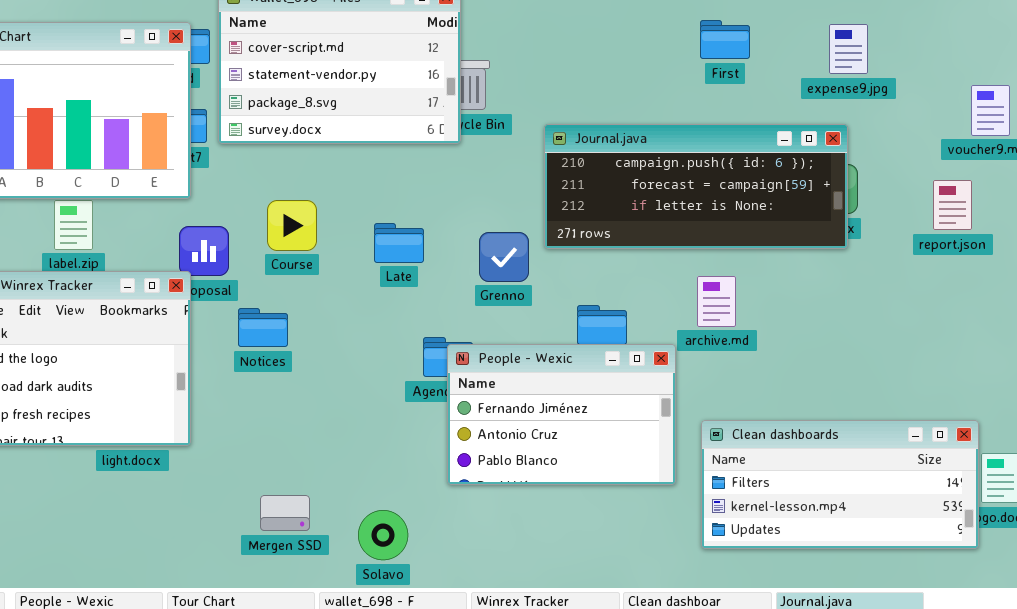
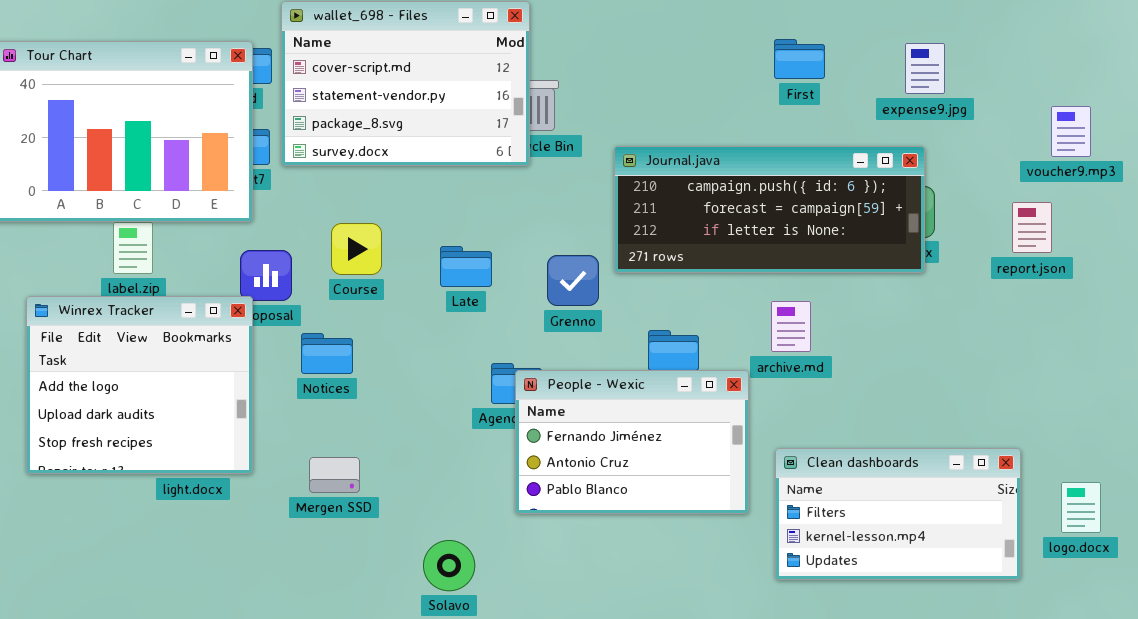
Clean dashboards: [701,420,979,549] -> [775,448,1021,580], resized
Mergen SSD: [260,495,310,531] -> [309,457,360,493], moved

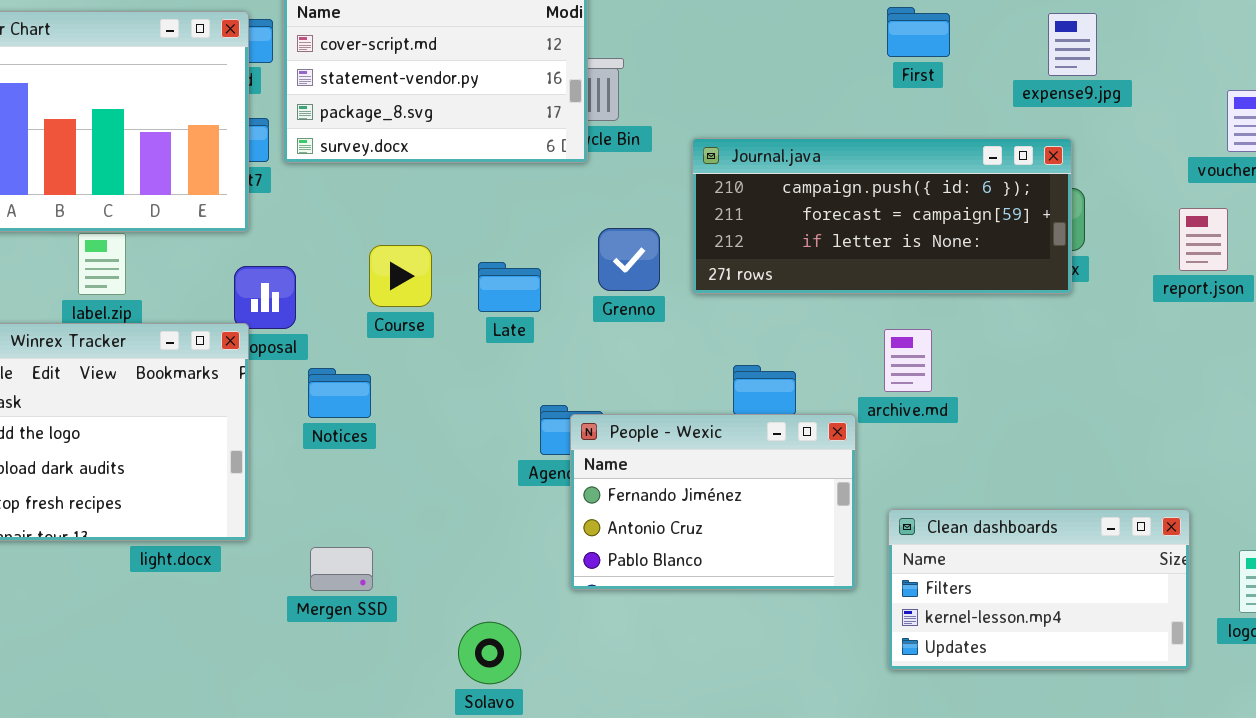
Course: [331,223,382,275] -> [369,245,432,307], moved
Grenno: [547,255,599,306] -> [598,228,660,291], moved
Mergen SSD: [309,457,360,493] -> [310,547,373,591], moved

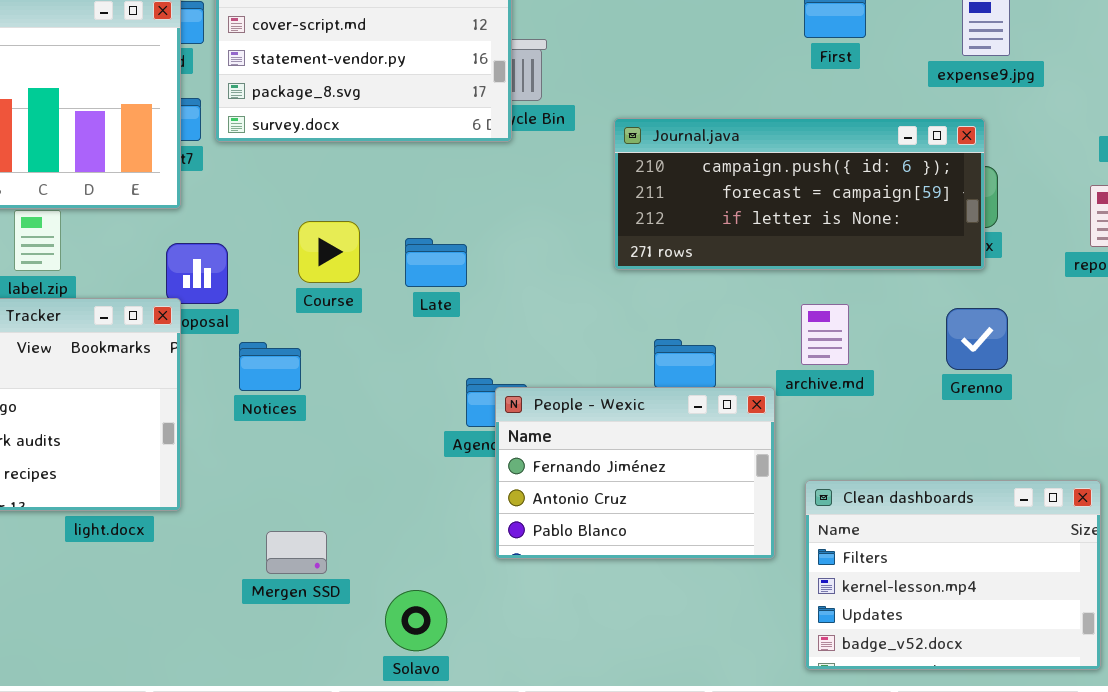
Grenno: [598,228,660,291] -> [946,308,1008,370], moved
Clean dashboards: [888,509,1190,670] -> [805,480,1101,670], resized
Mergen SSD: [310,547,373,591] -> [266,531,327,574], moved

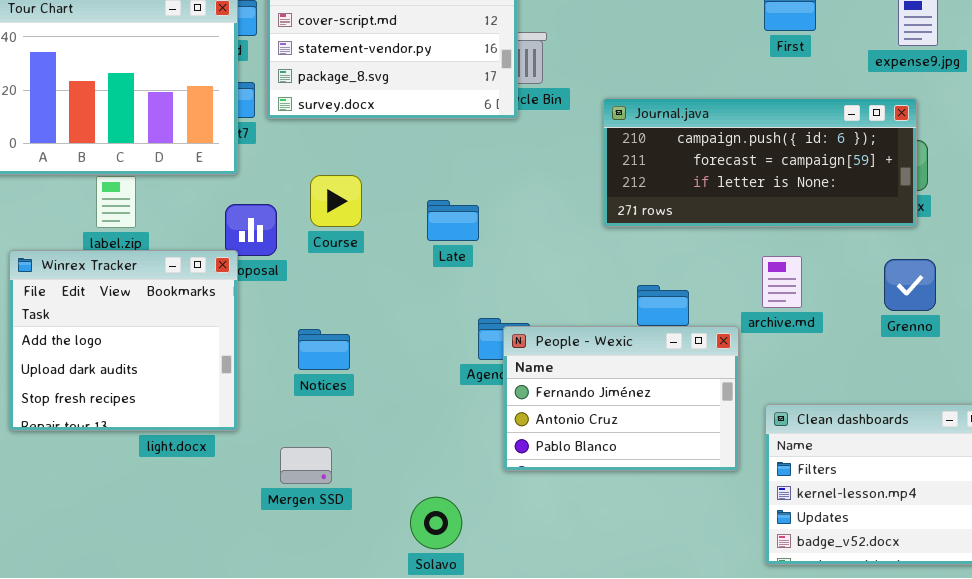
Course: [298,221,360,283] -> [310,175,362,227], moved
Notices: [239,342,301,391] -> [298,329,350,370], moved
Mergen SSD: [266,531,327,574] -> [280,447,332,484], moved

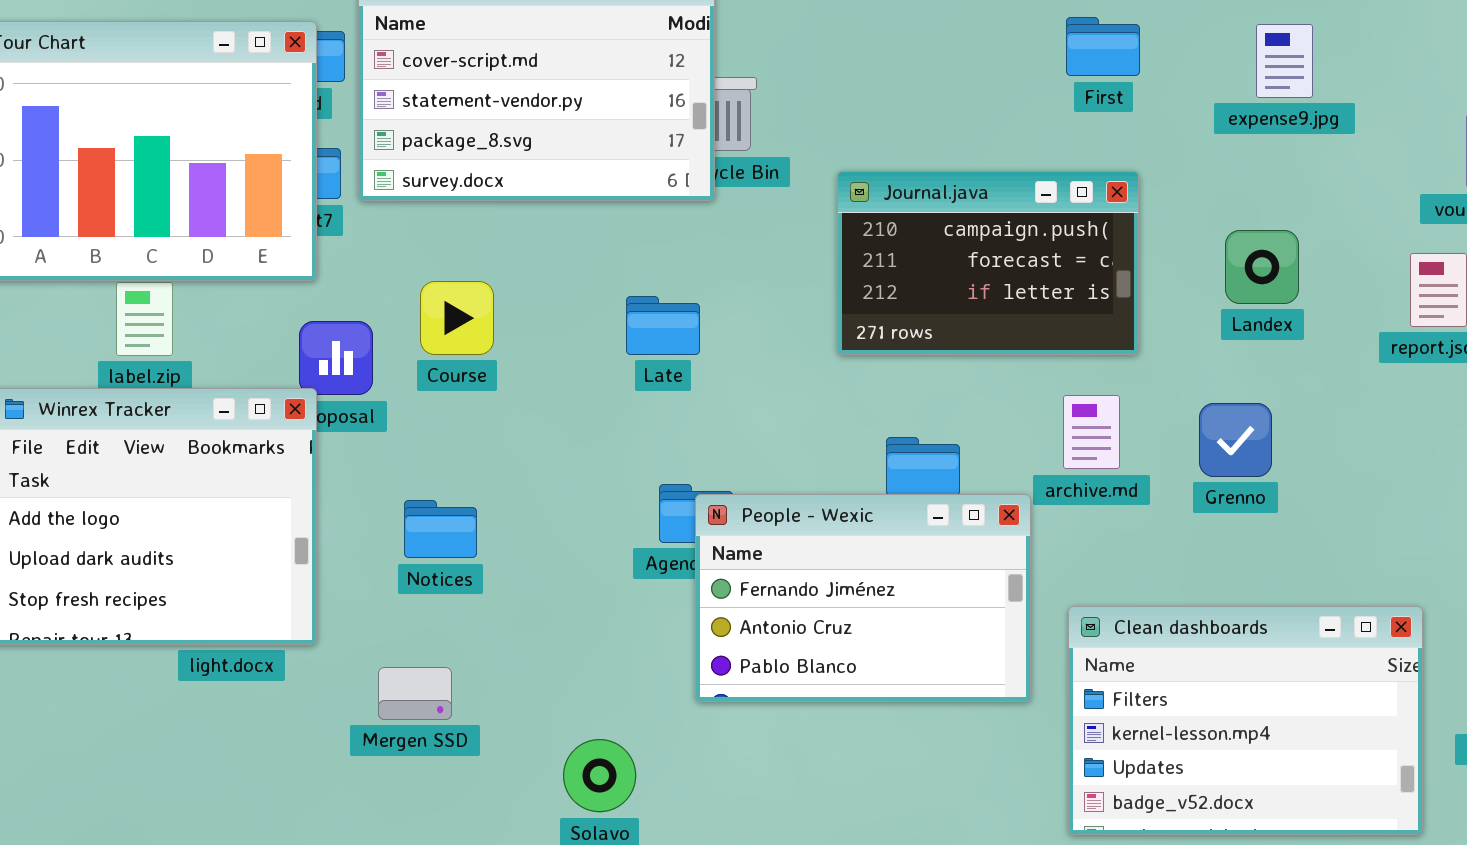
Journal.java: [603,98,917,227] -> [837,171,1139,355], resized
Late: [427,200,479,241] -> [626,296,700,355], moved
Grenno: [884,259,936,311] -> [1199,403,1272,477], moved

